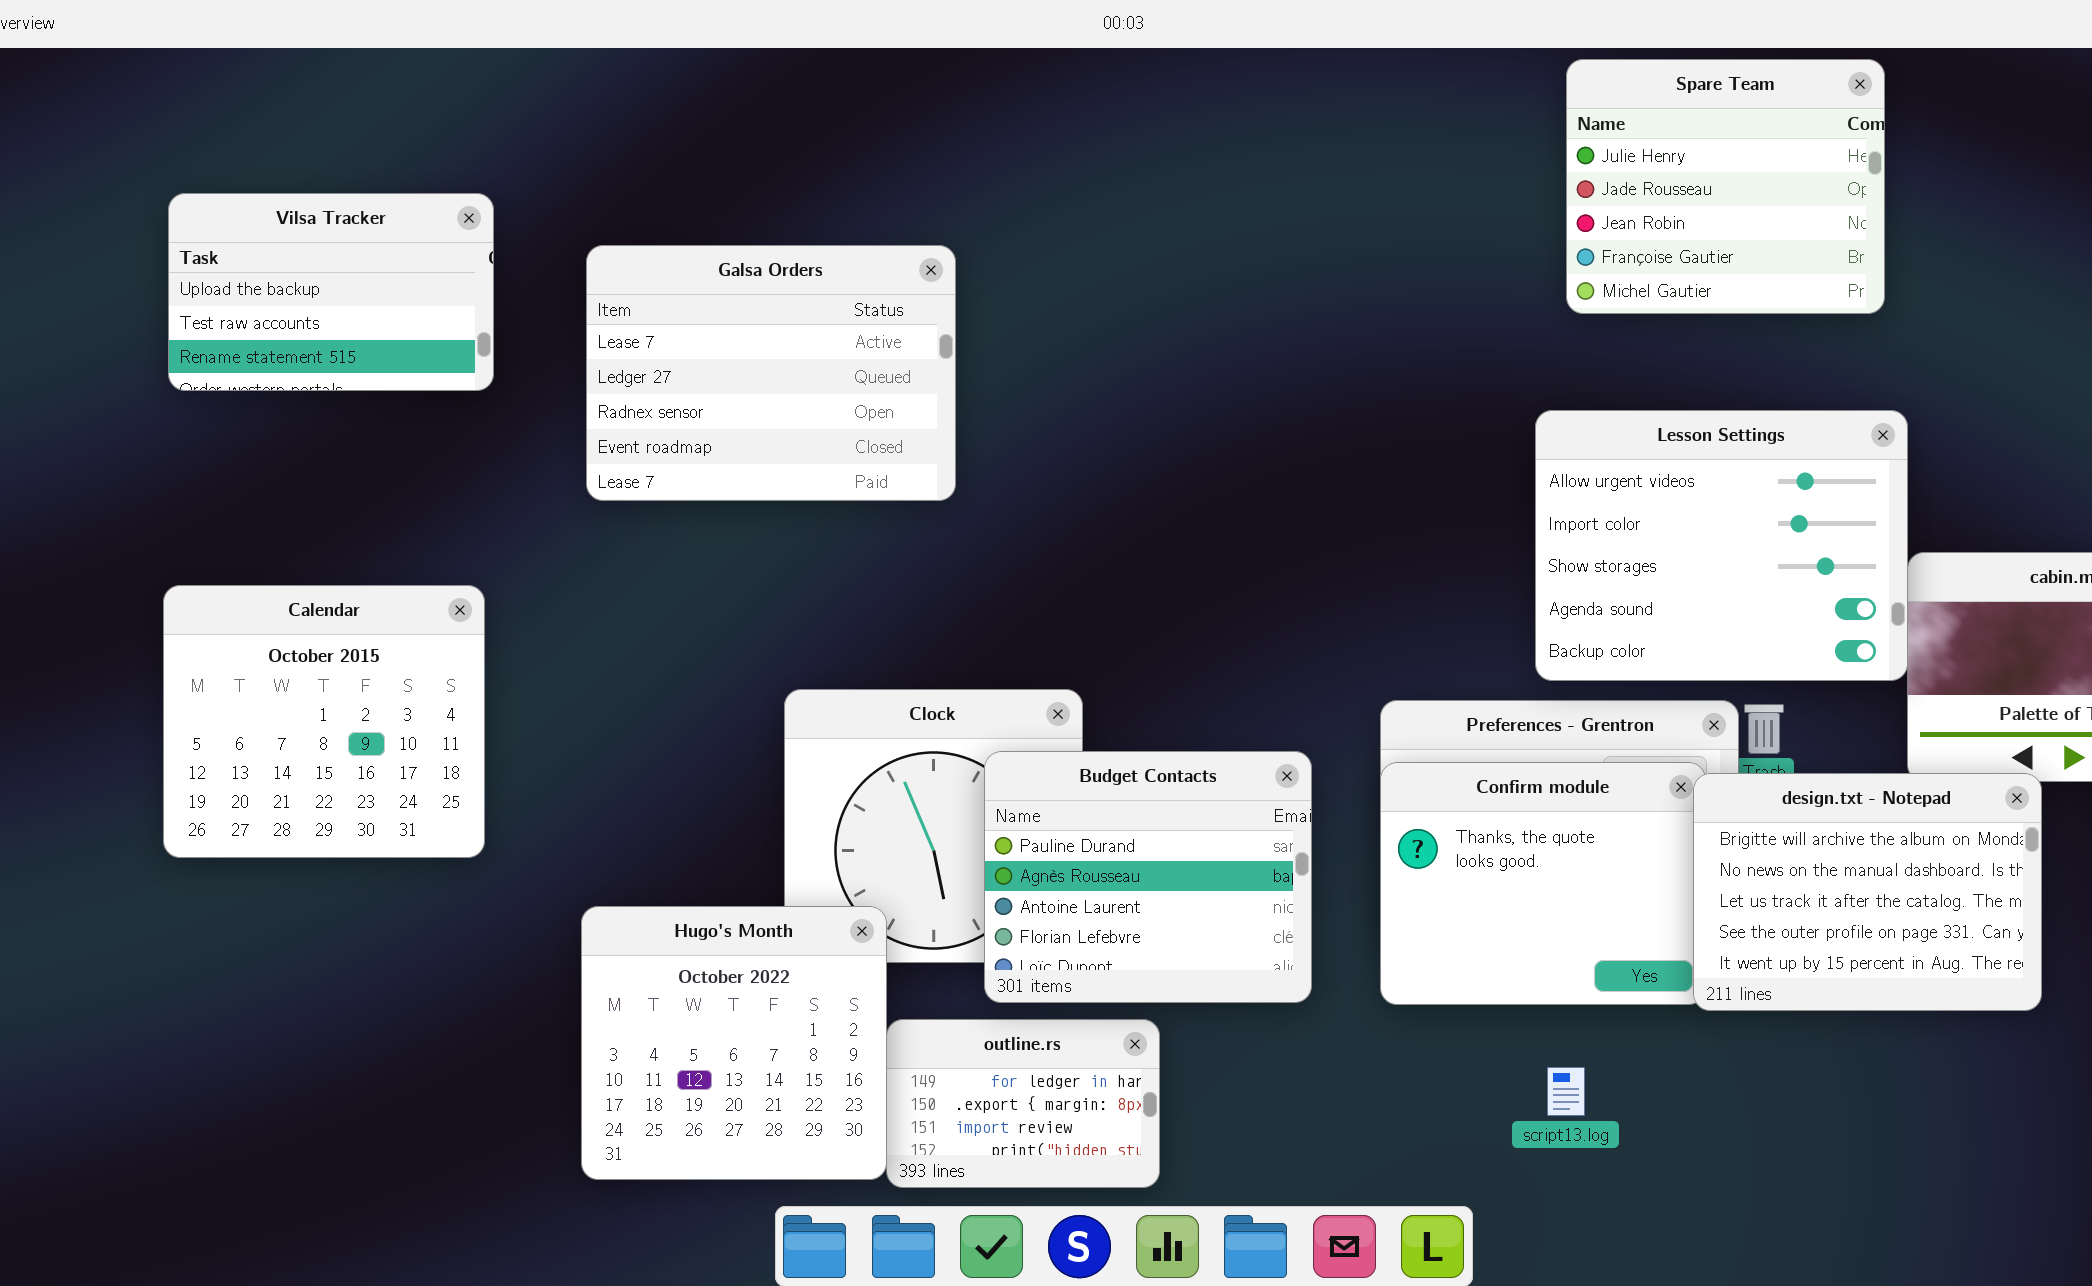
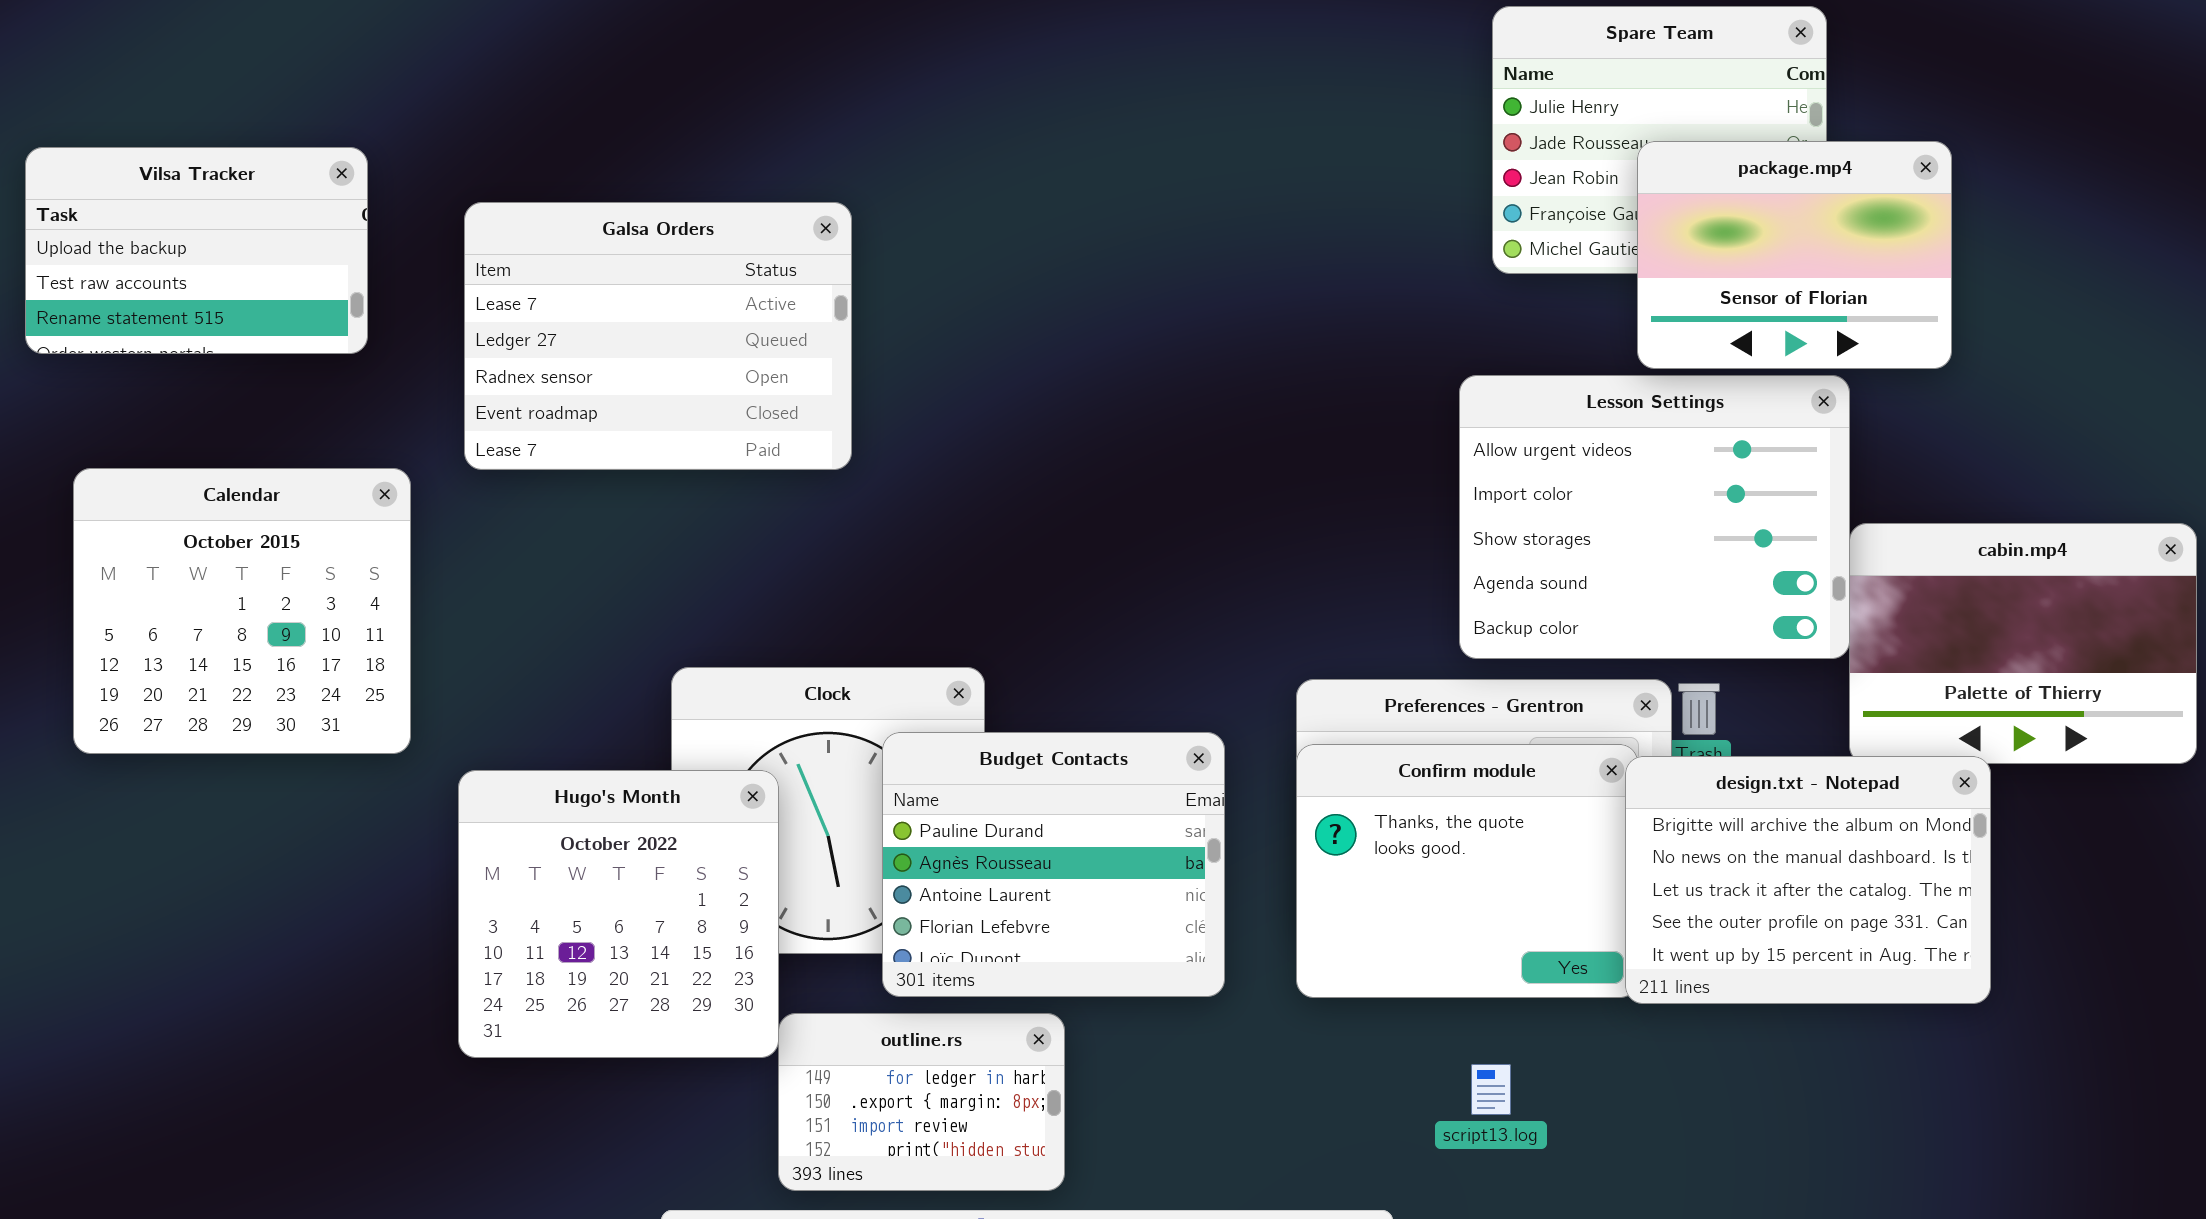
package.mp4: none -> [1637,141,1952,369], opened
Calendar: [163,585,485,858] -> [73,468,411,754], moved
Hugo's Month: [581,906,887,1180] -> [458,770,779,1058], moved

